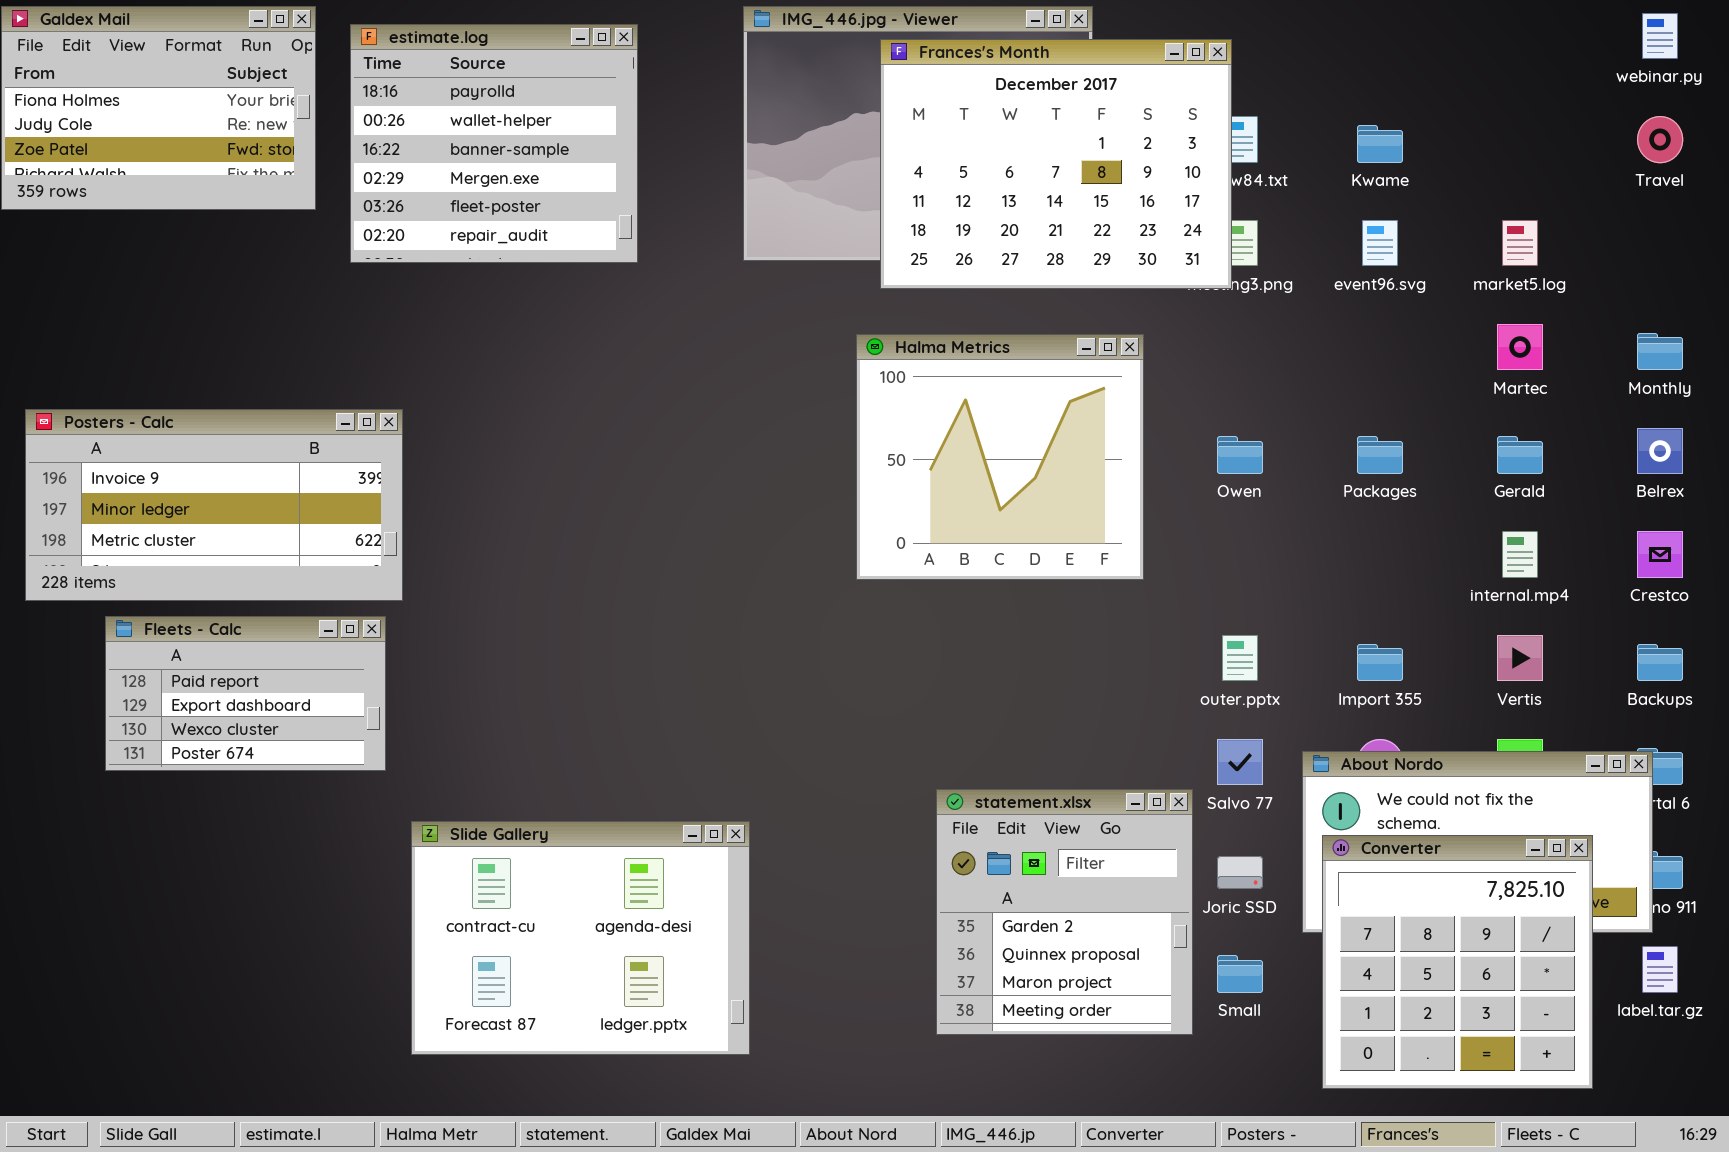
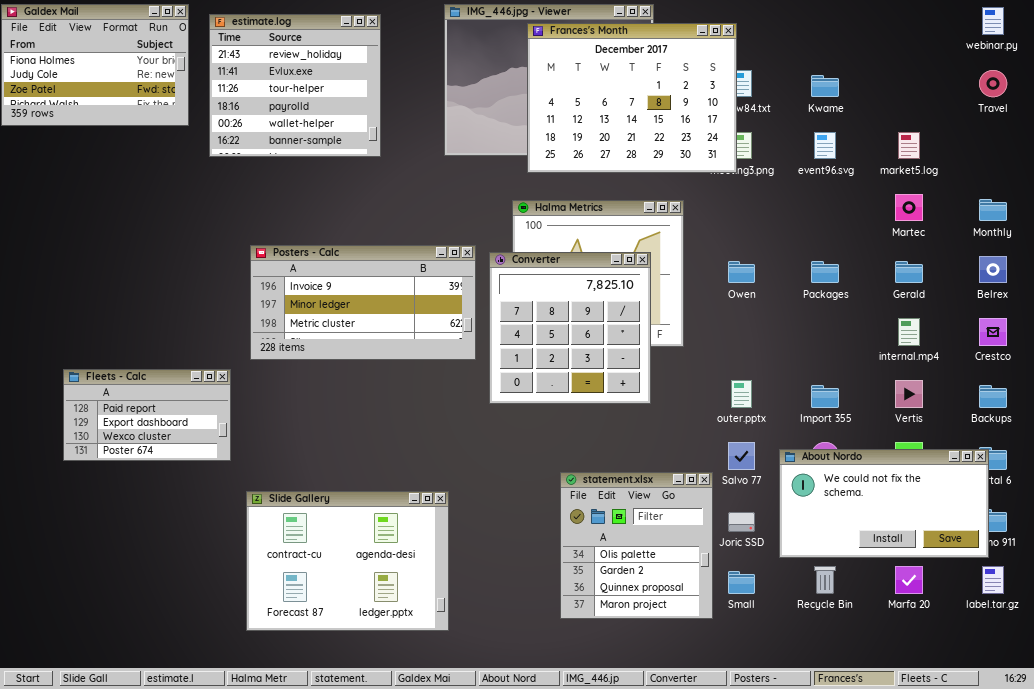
estimate.log: [350,24,638,263] -> [209,14,381,157], scrolled up 3 rows
Posters - Calc: [25,409,403,601] -> [250,245,476,360], moved
statement.xlsx: [936,789,1193,1035] -> [560,472,713,619], scrolled up 1 row
Converter: [1322,835,1593,1089] -> [489,252,651,404], moved

